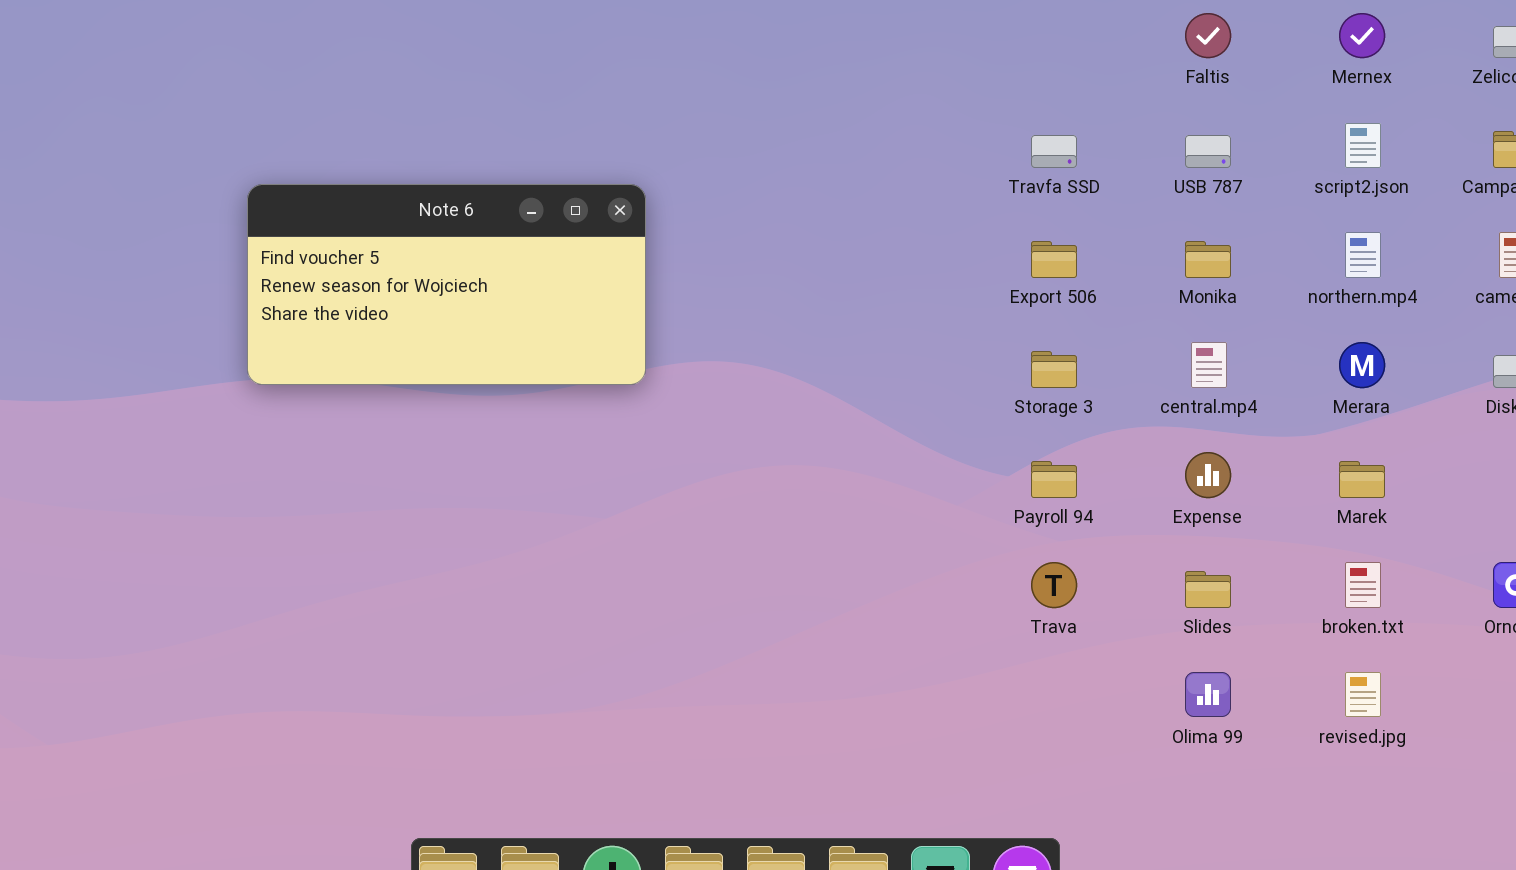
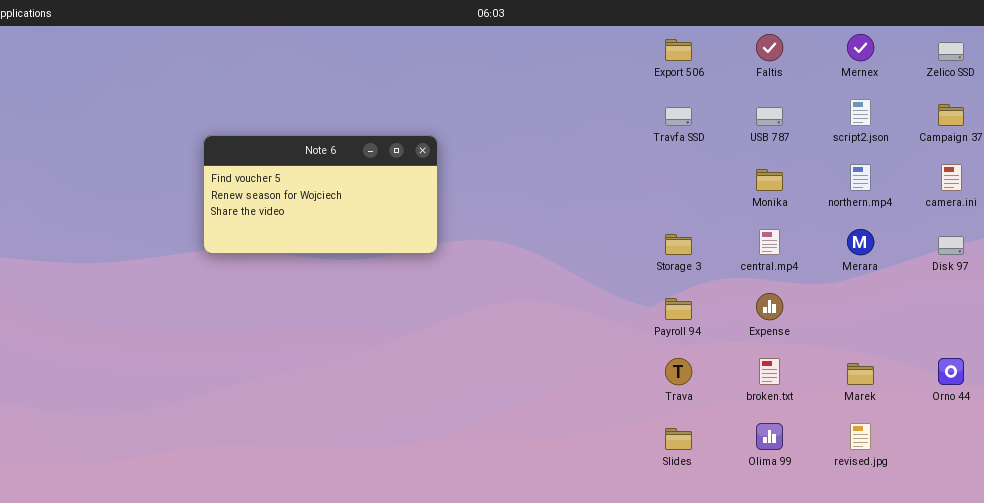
Export 506: [1031,241,1077,278] -> [665,39,692,61], moved
Marek: [1339,461,1385,498] -> [847,363,874,385], moved
broken.txt: [1345,562,1381,608] -> [759,358,780,385], moved
Slides: [1185,571,1231,608] -> [665,428,692,450], moved

